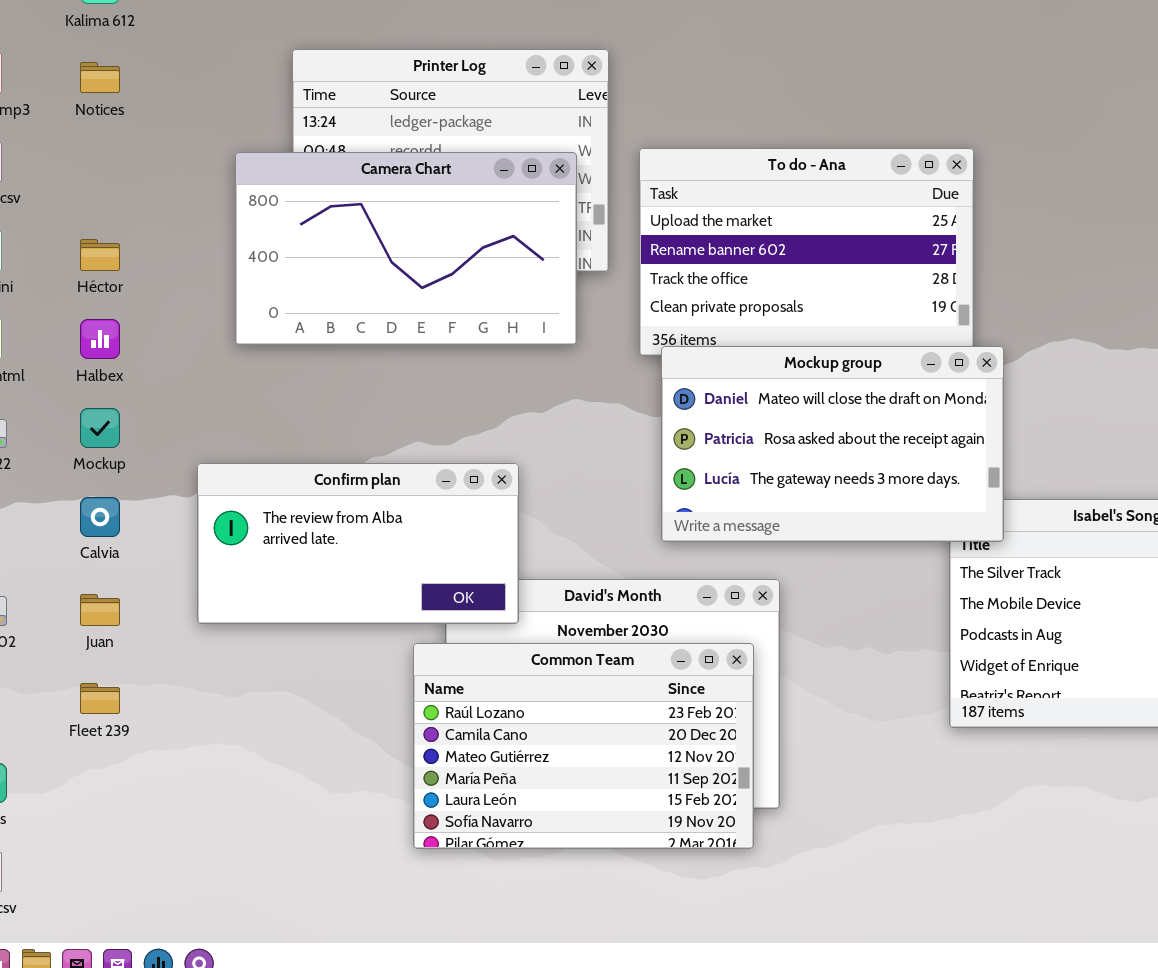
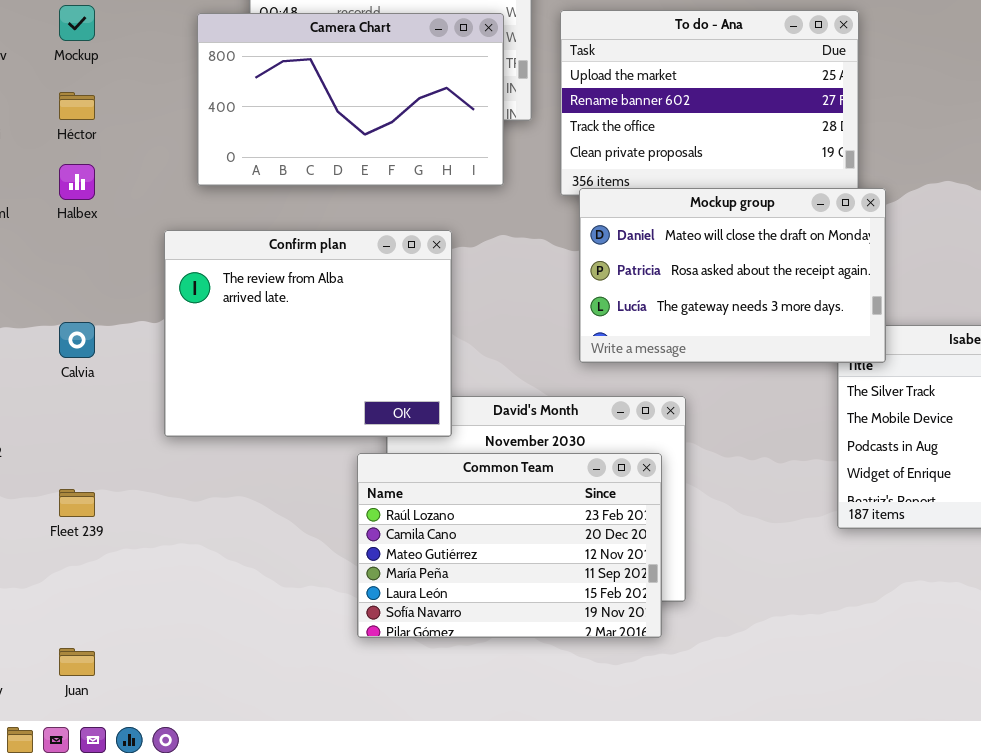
Mockup: [80,408,120,448] -> [59,5,95,41], moved
Confirm plan: [197,463,519,624] -> [164,230,452,437], resized
Juan: [80,594,120,626] -> [59,648,95,676], moved

